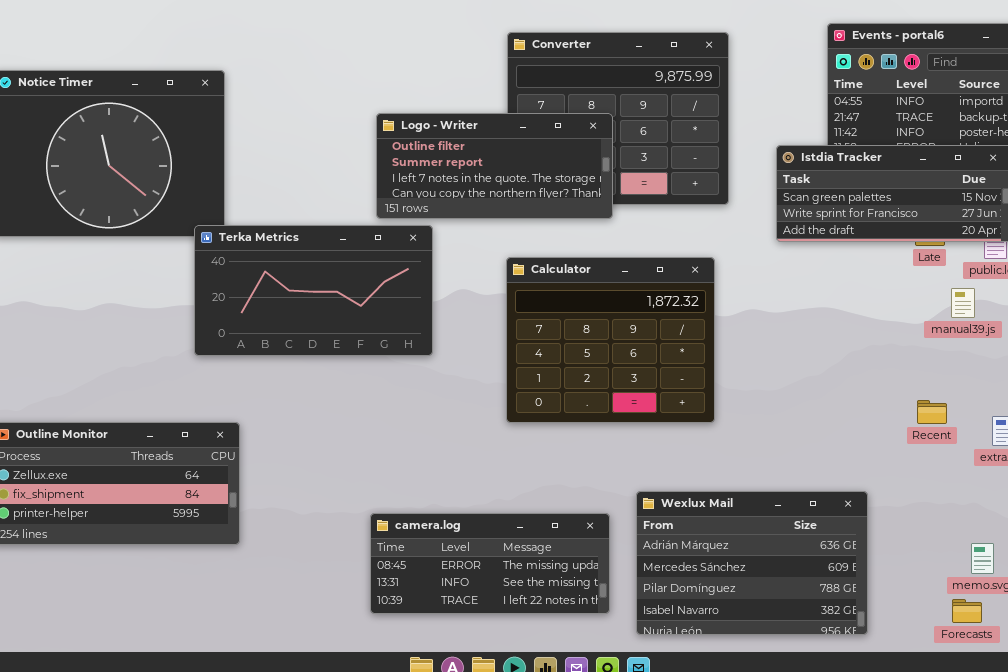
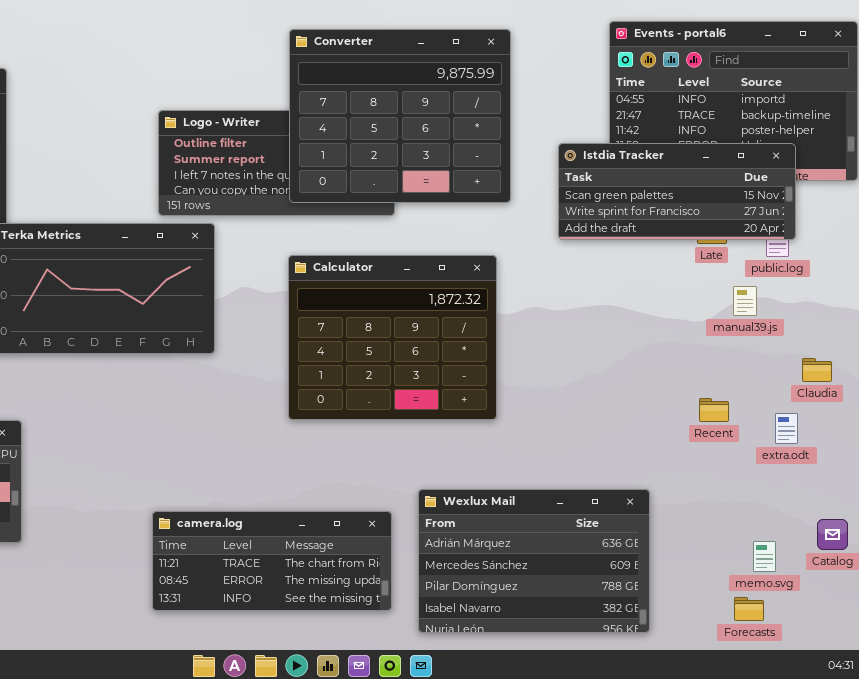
Converter: [507,32,729,205] -> [289,29,511,203], raised
camera.log: [370,513,610,614] -> [152,511,392,611], scrolled up 1 row

